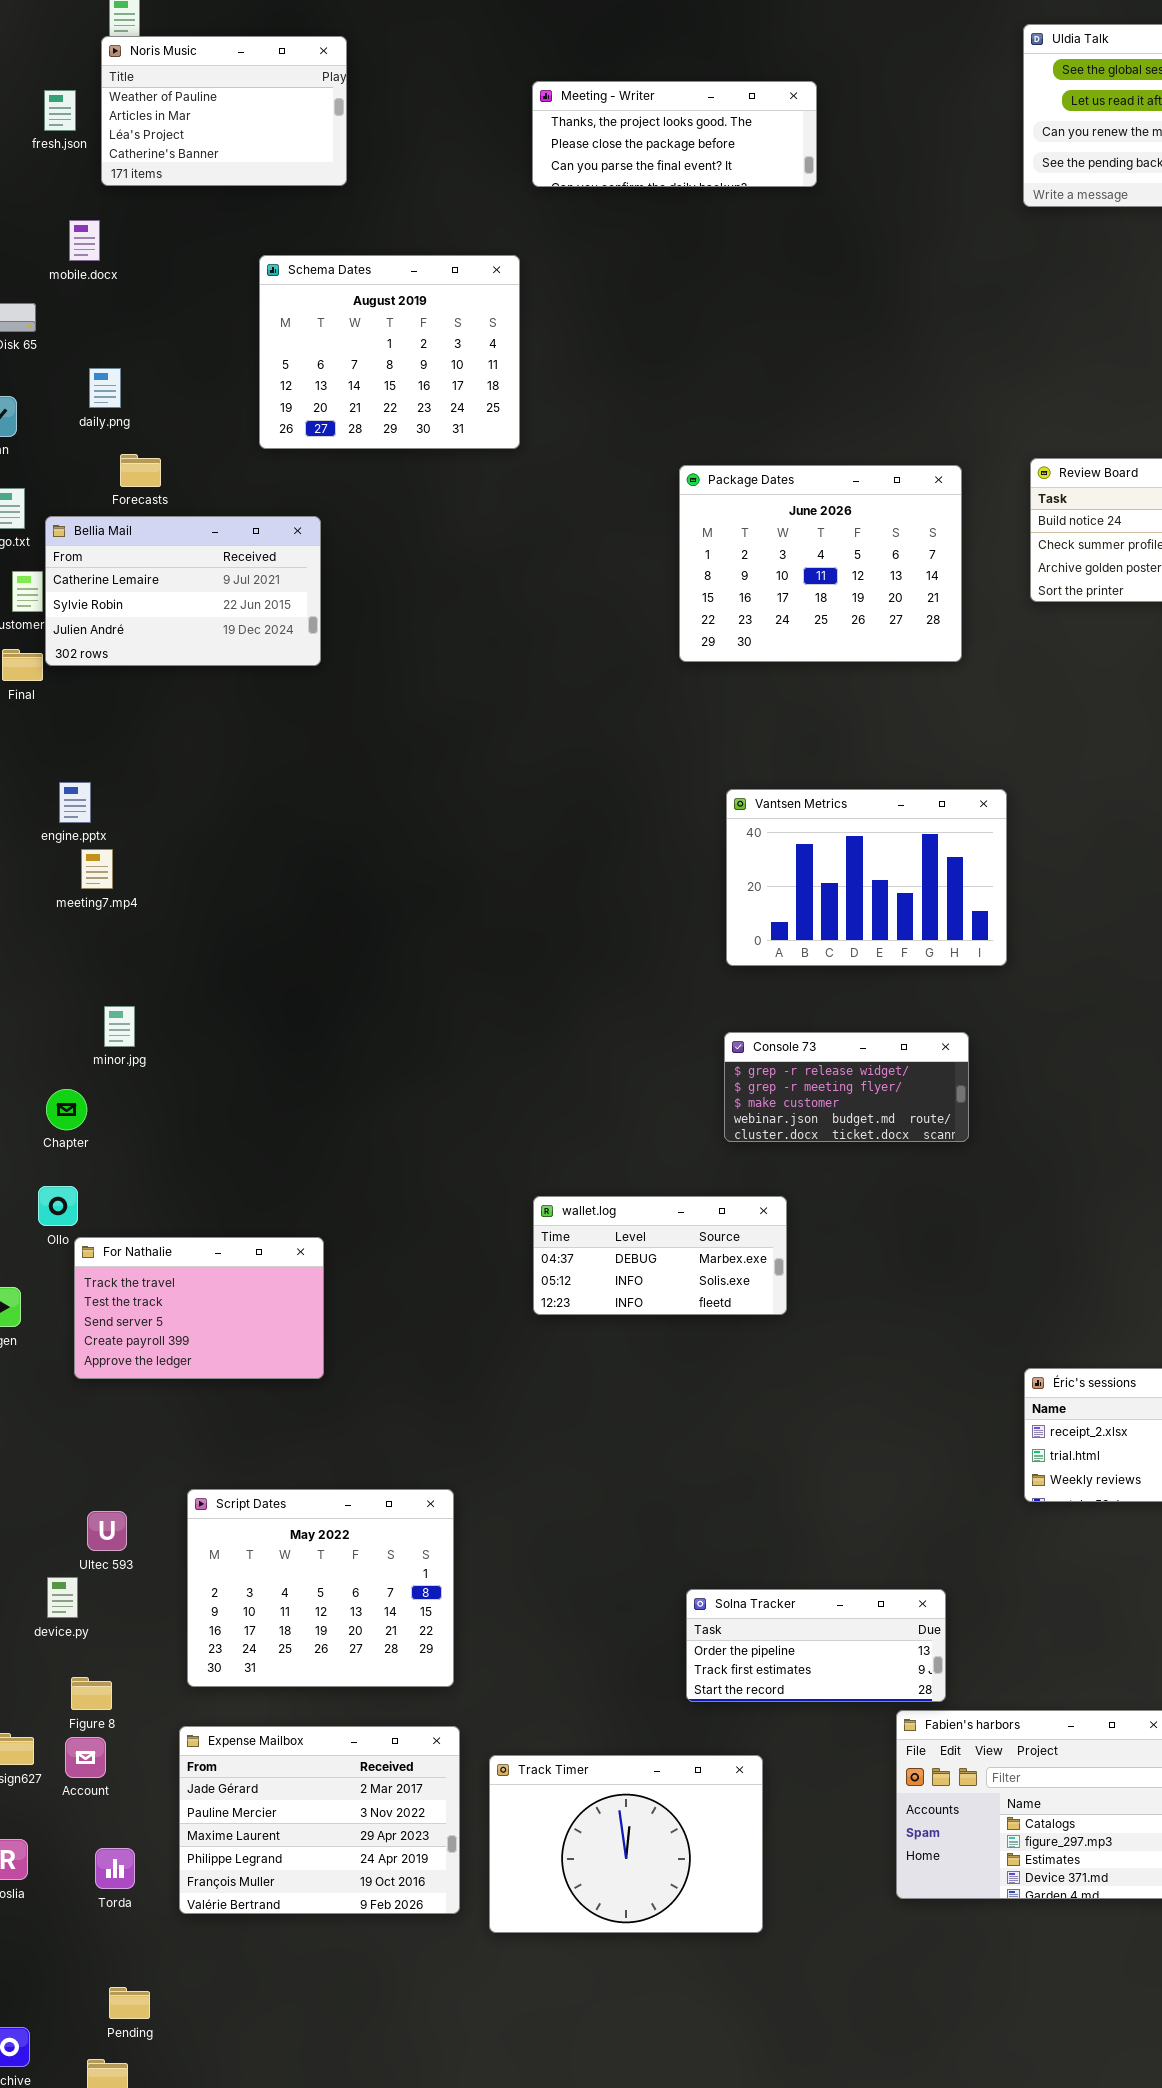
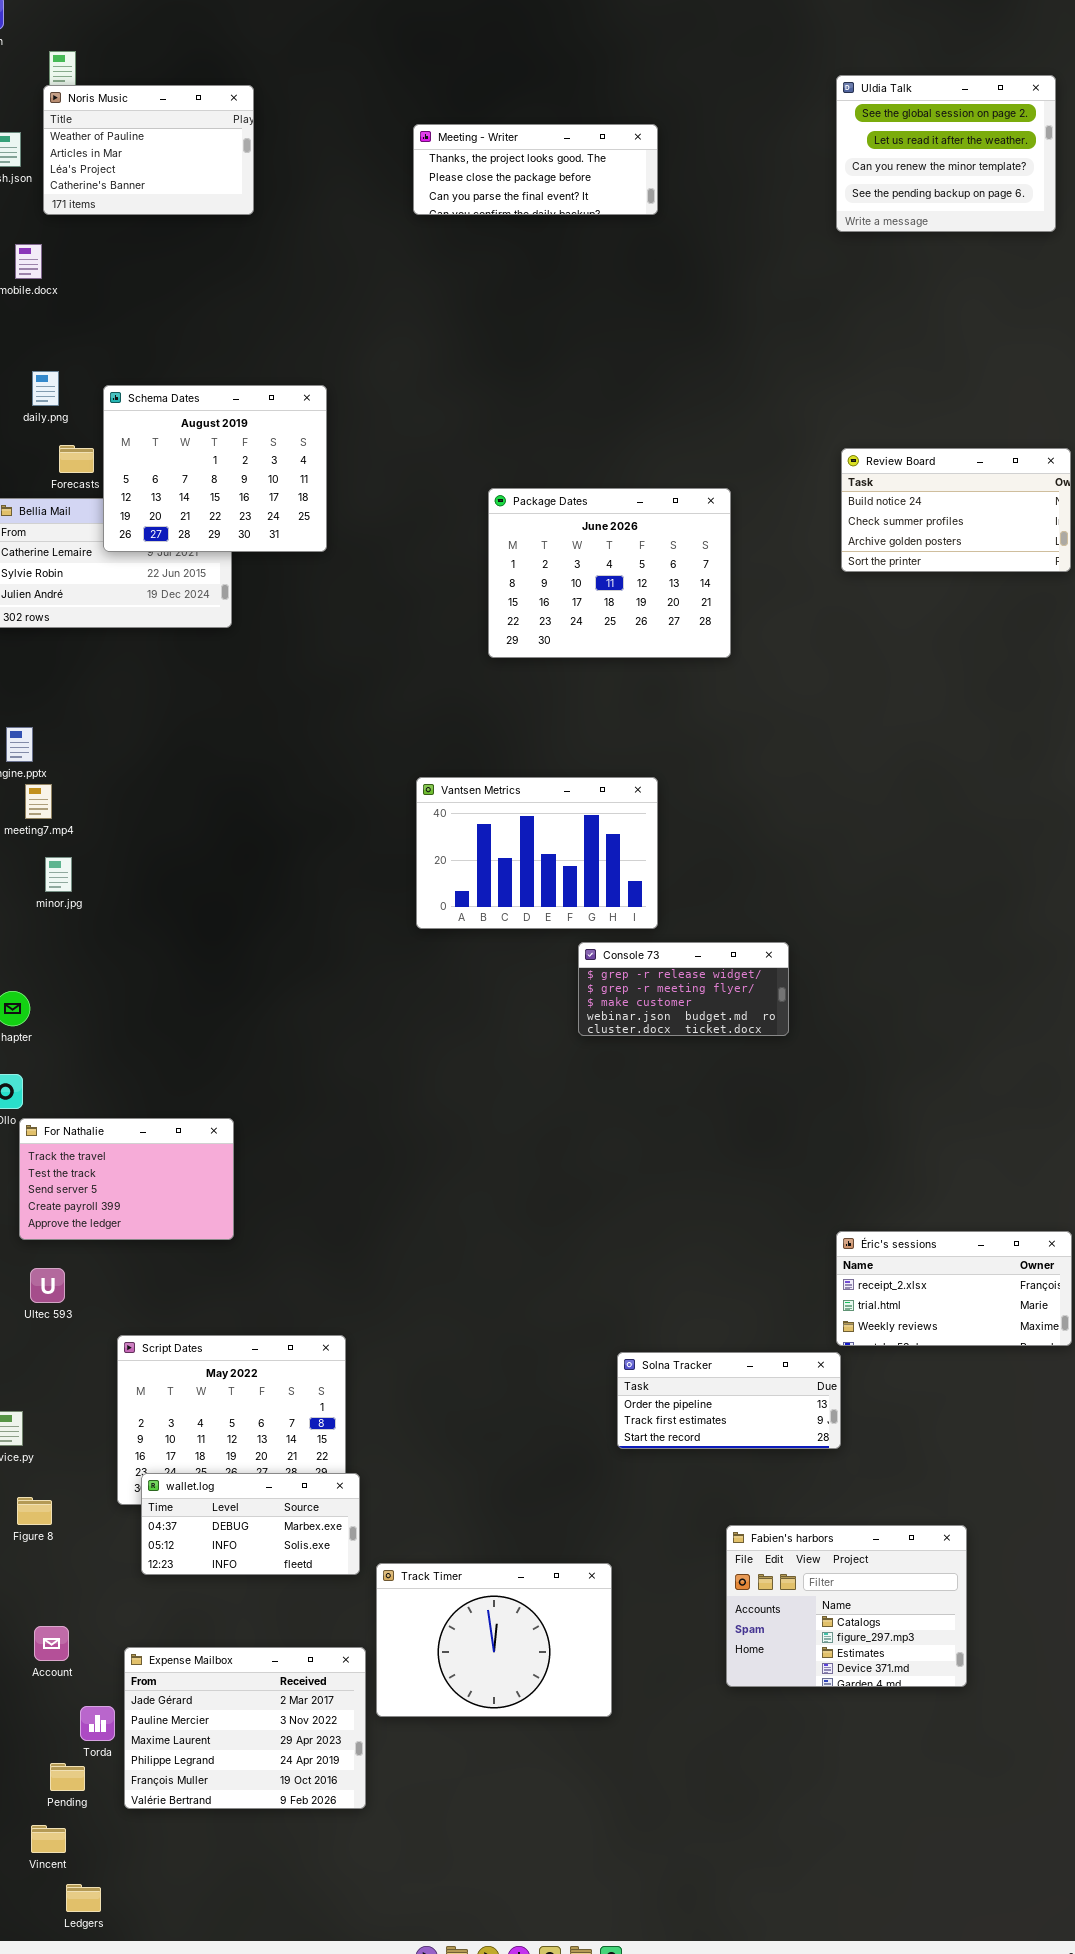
Schema Dates: [259,255,520,449] -> [103,385,327,552], moved
Package Dates: [679,465,962,662] -> [488,488,731,658], moved
Vantsen Metrics: [726,789,1007,966] -> [416,777,658,929], moved
minor.jpg: [104,1006,135,1047] -> [45,857,72,892], moved
wallet.log: [533,1196,787,1315] -> [141,1473,360,1575], moved
Ultec 593: [87,1511,127,1551] -> [30,1268,65,1303], moved
Solna Tracker: [686,1589,946,1702] -> [617,1352,841,1449], moved
Expense Mailbox: [179,1726,460,1914] -> [124,1647,366,1809], moved
Account: [65,1737,106,1778] -> [34,1626,69,1661], moved
Torda: [95,1848,135,1889] -> [80,1706,115,1741], moved

